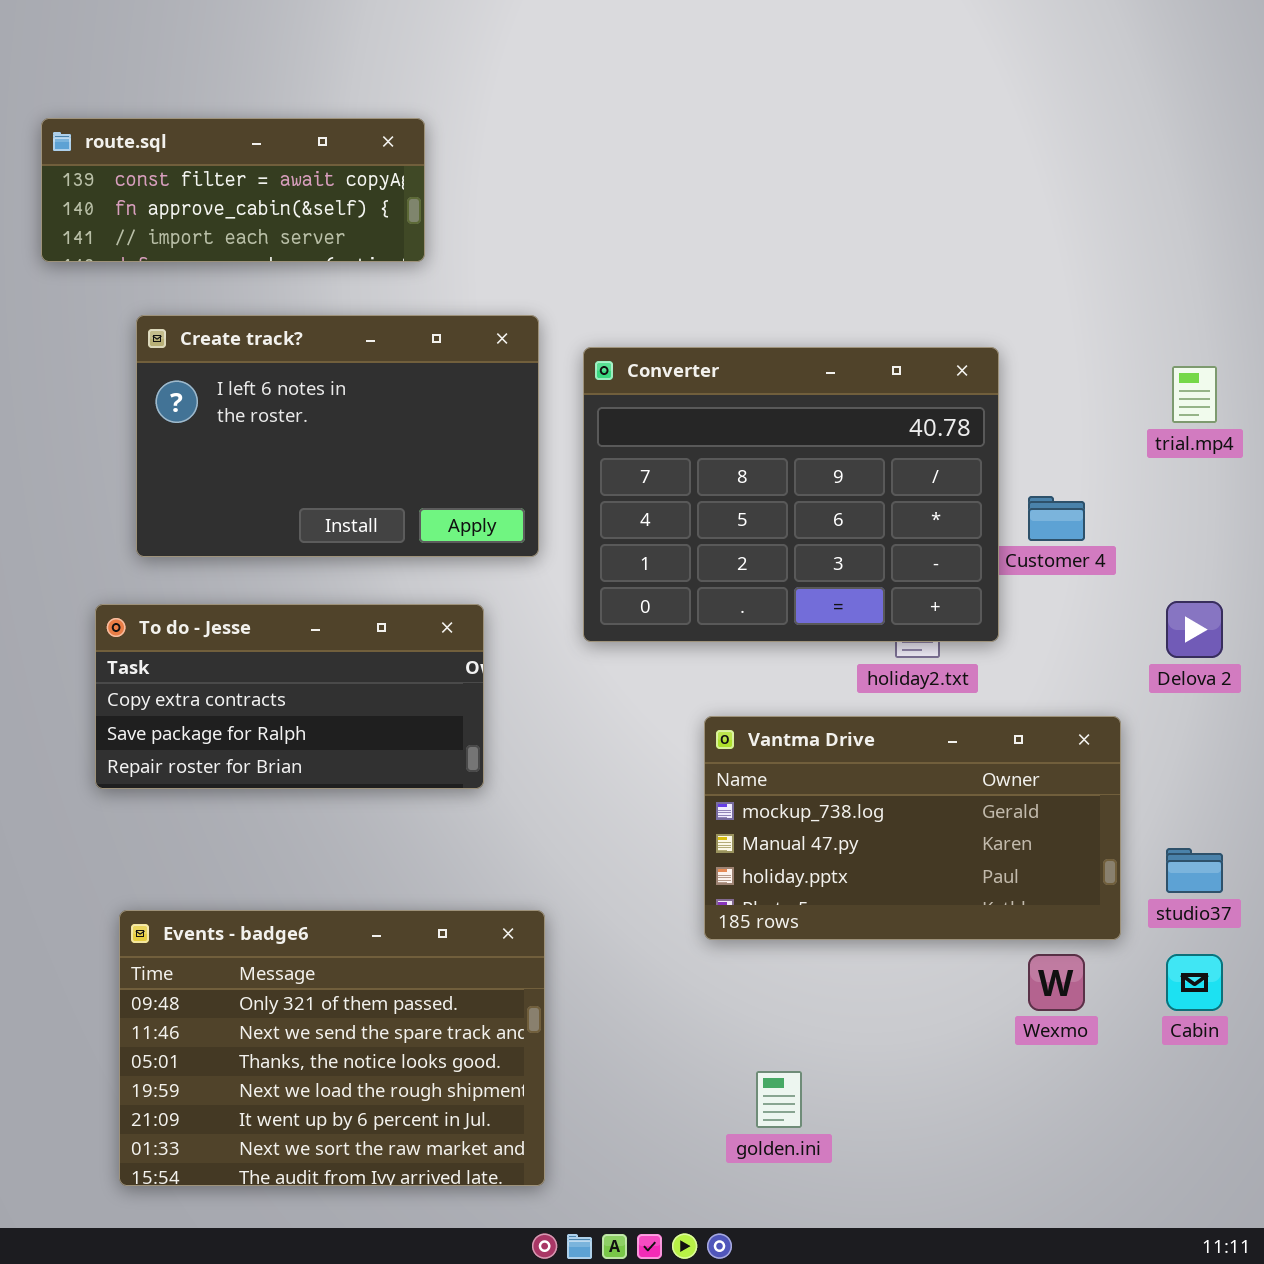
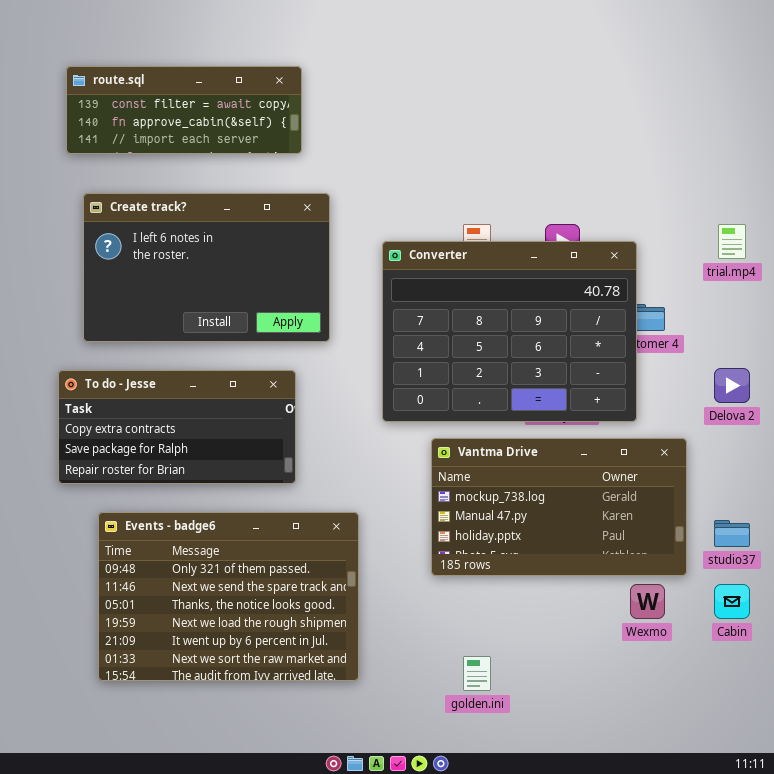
route.sql: [41,118,425,262] -> [66,66,302,154], moved
Converter: [583,347,999,642] -> [382,241,637,422], moved
Events - badge6: [119,910,545,1186] -> [98,512,359,681], moved

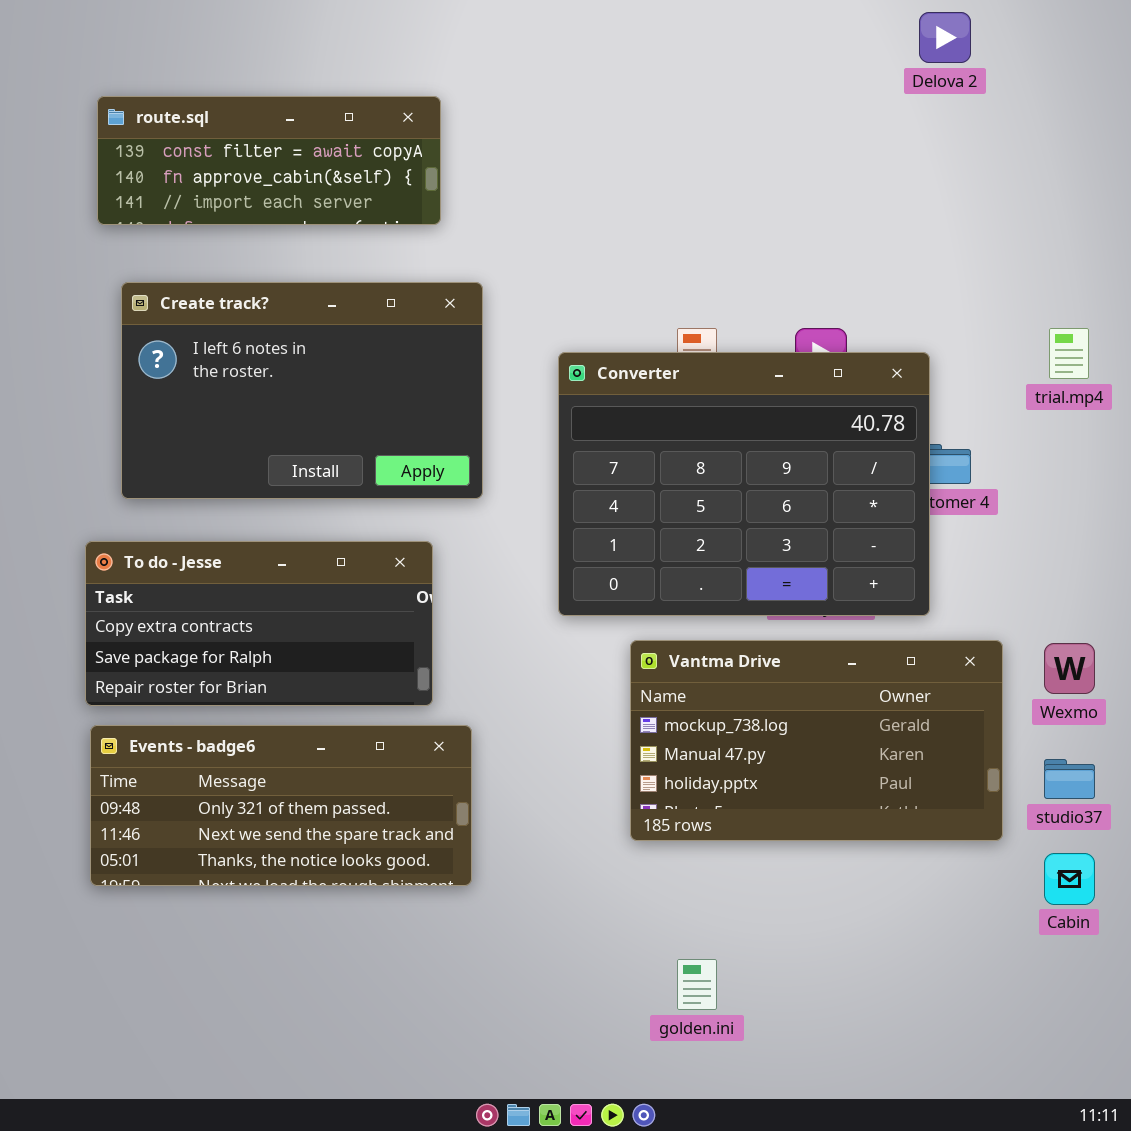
Delova 2: [714,368,750,403] -> [919,12,971,63], moved
Events - badge6: [98,512,359,681] -> [90,725,472,886], moved, resized
Wexmo: [630,584,665,619] -> [1044,643,1095,694], moved

